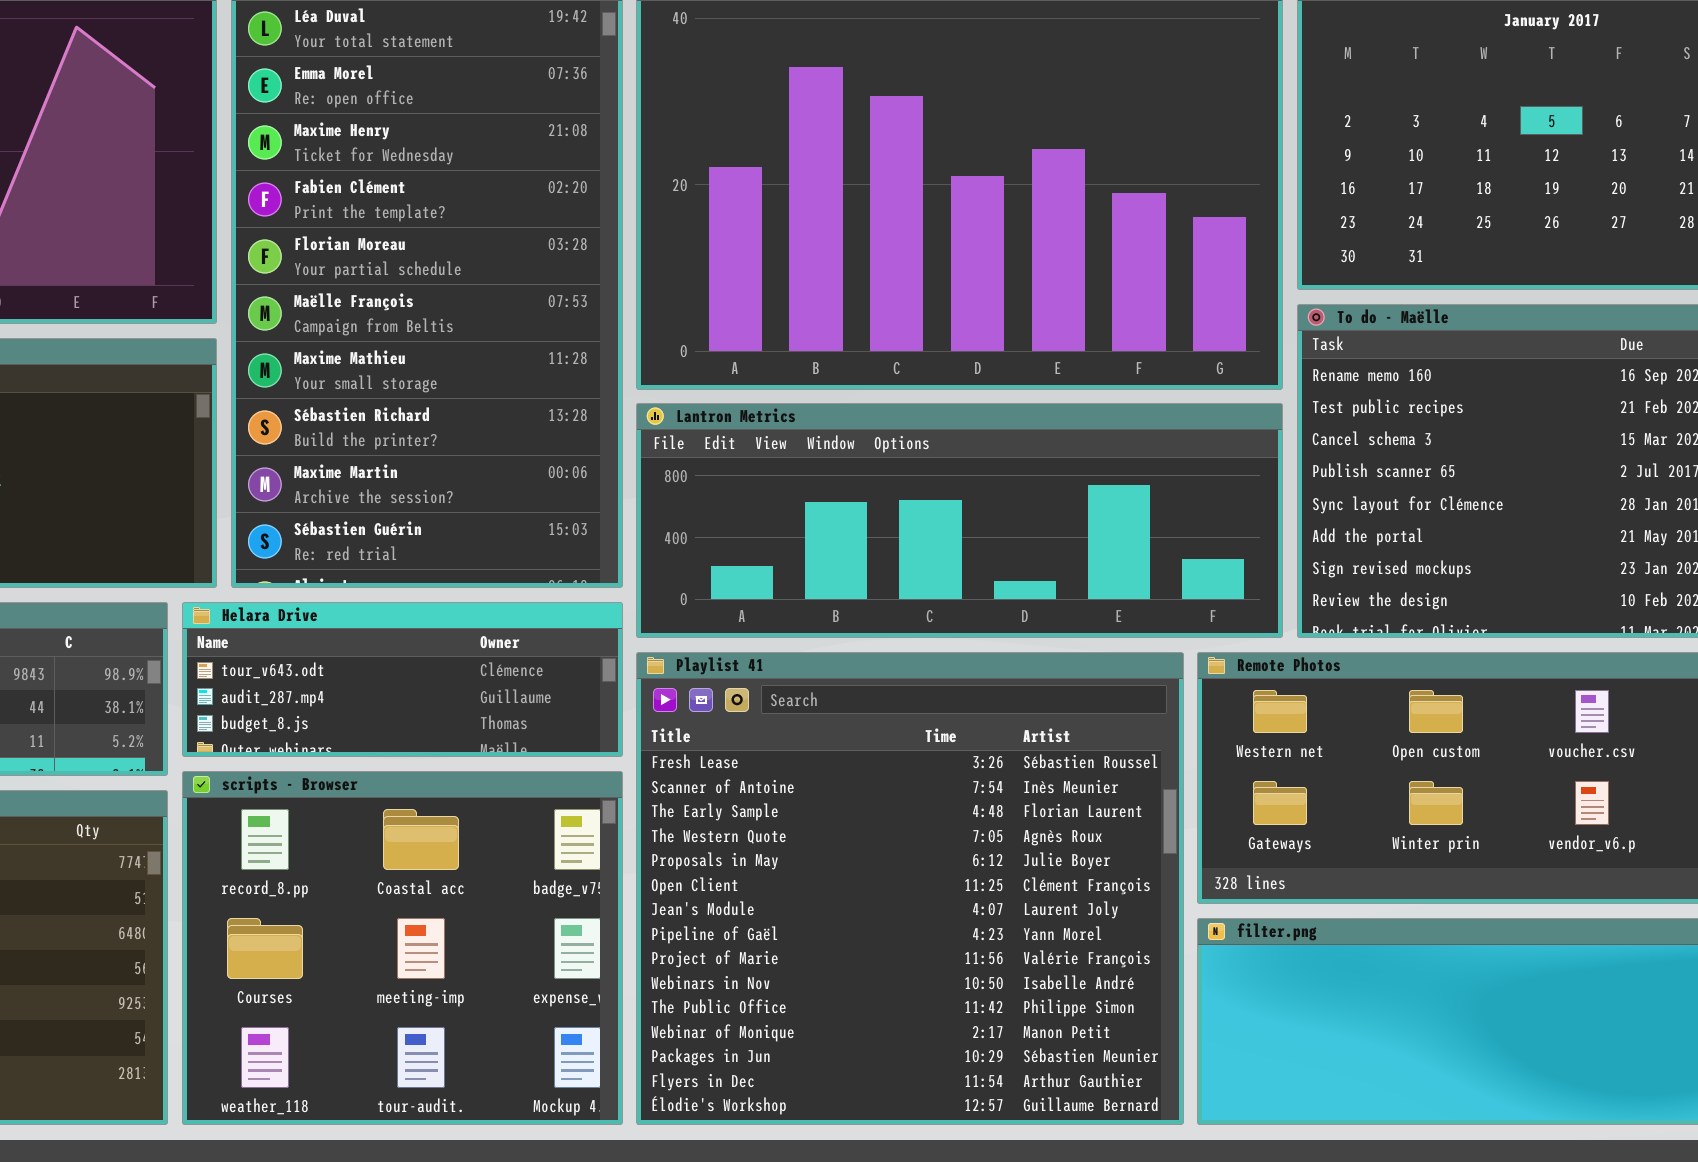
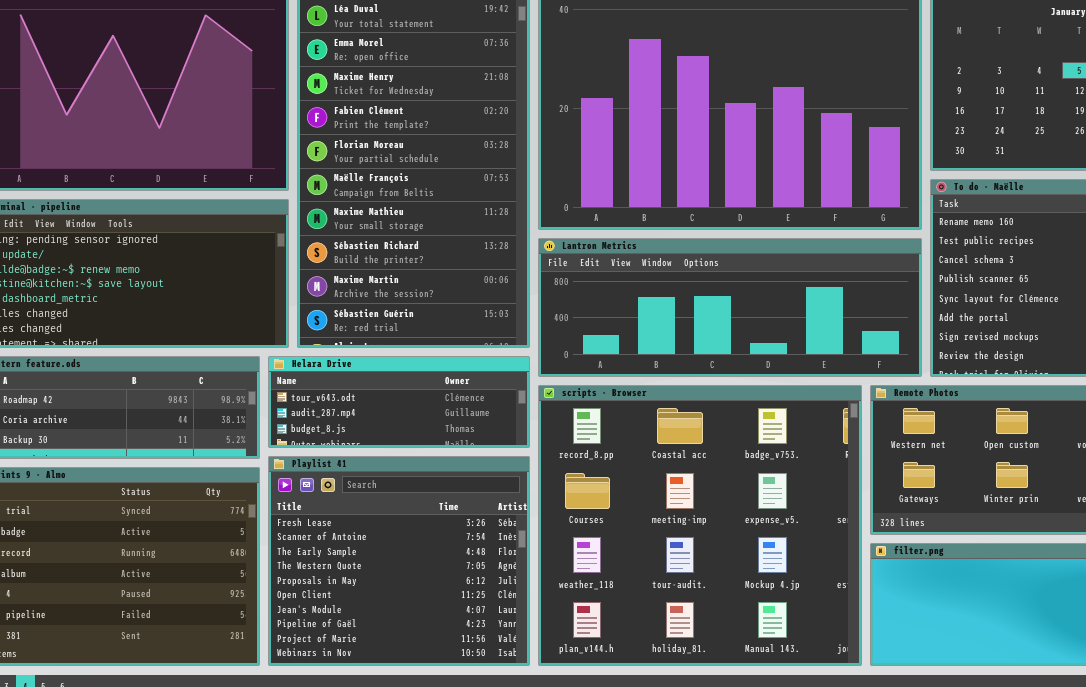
Playlist 41: [636,652,1184,1125] -> [268,456,530,666], moved, resized
scripts - Browser: [182,771,623,1125] -> [538,385,862,666], moved, resized

